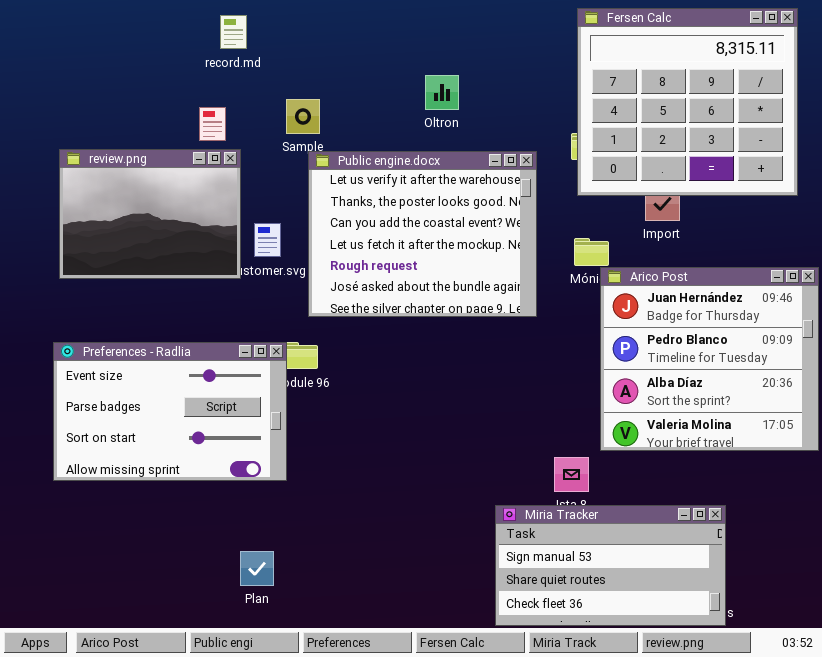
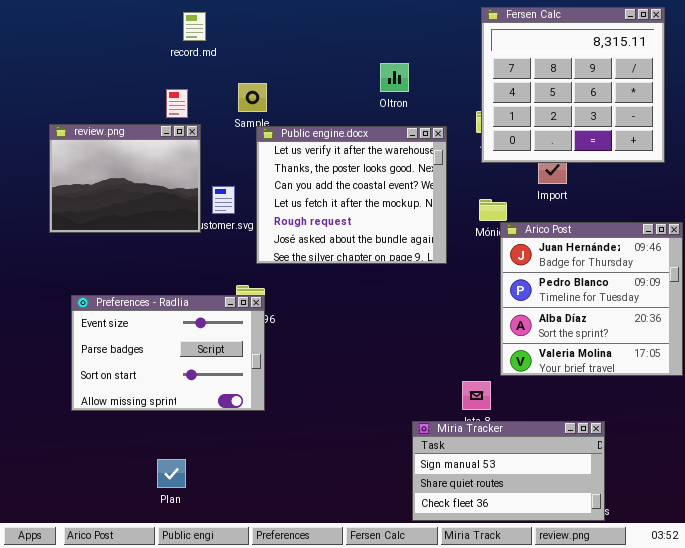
Oltron: [425,75,459,110] -> [380,63,409,92], moved
Preferences - Radlia: [53,342,287,481] -> [71,295,265,411], moved
Plan: [240,551,274,586] -> [157,459,186,488], moved

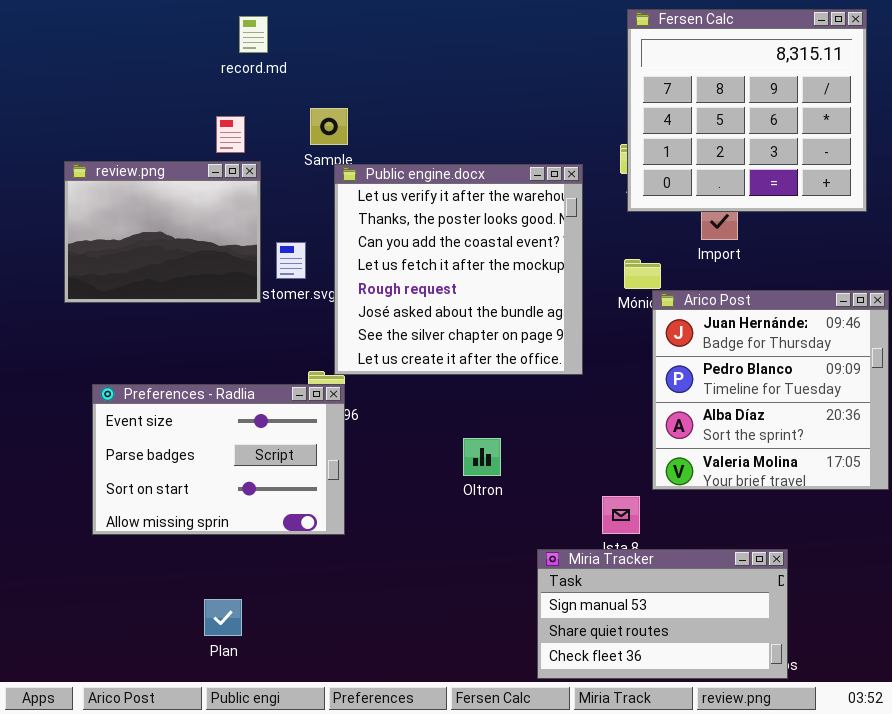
Oltron: [380,63,409,92] -> [463,438,501,476], moved
Public engine.docx: [256,126,447,264] -> [334,164,583,375], resized

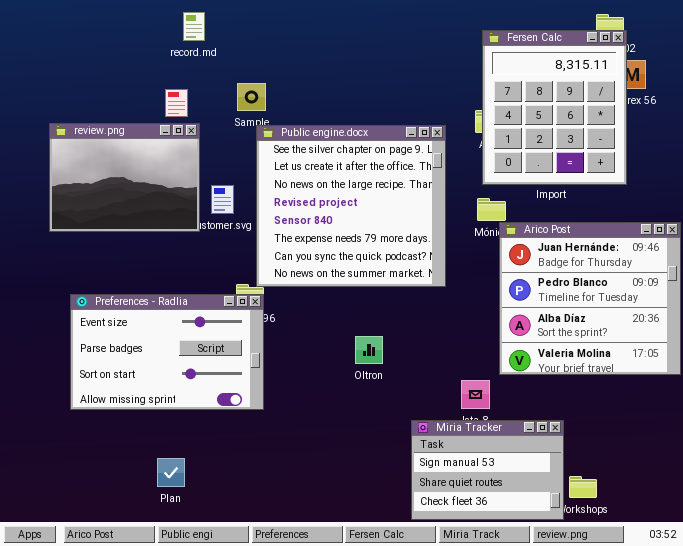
Fersen Calc: [627,9,867,212] -> [482,30,627,185], moved, resized
Public engine.docx: [334,164,583,375] -> [256,125,446,287], scrolled down 6 rows
Miria Tracker: [537,549,788,679] -> [411,420,564,520], resized

